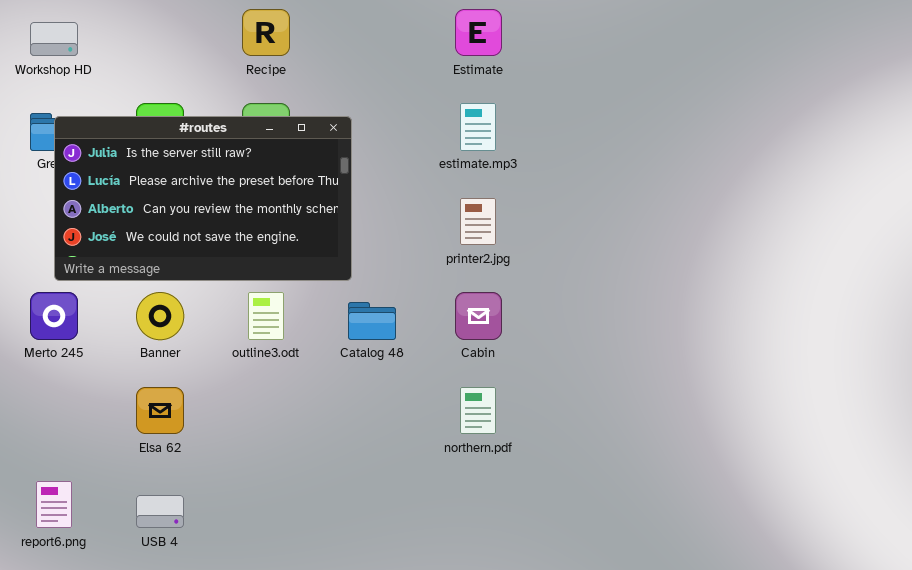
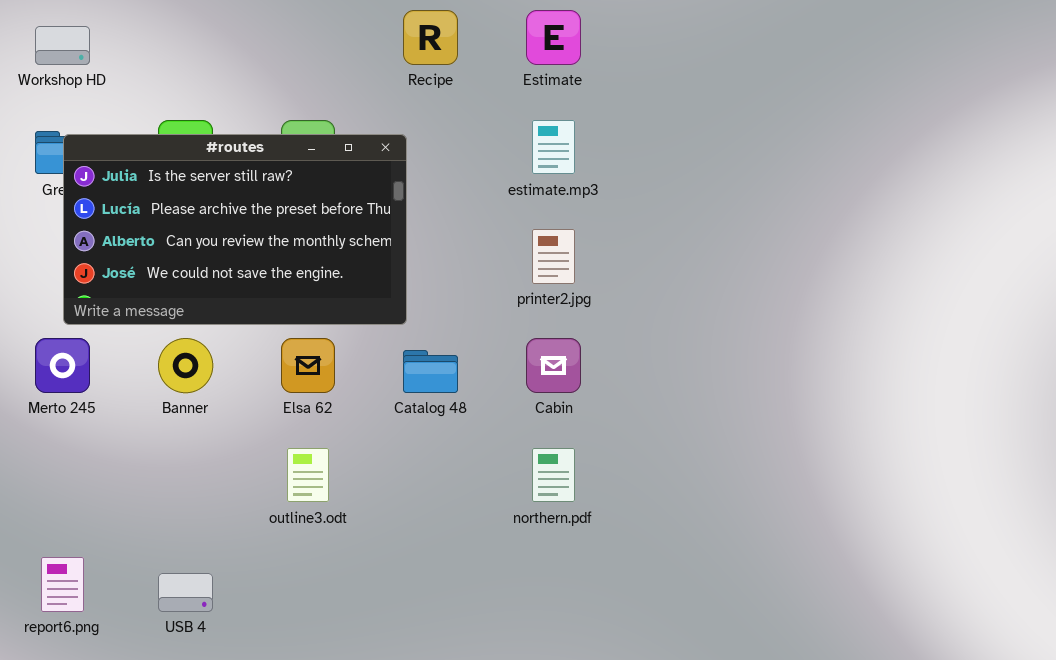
Recipe: [242,9,290,56] -> [403,10,458,65], moved
outline3.odt: [248,292,284,340] -> [287,448,329,502], moved
Elsa 62: [136,387,184,434] -> [281,338,335,393], moved

